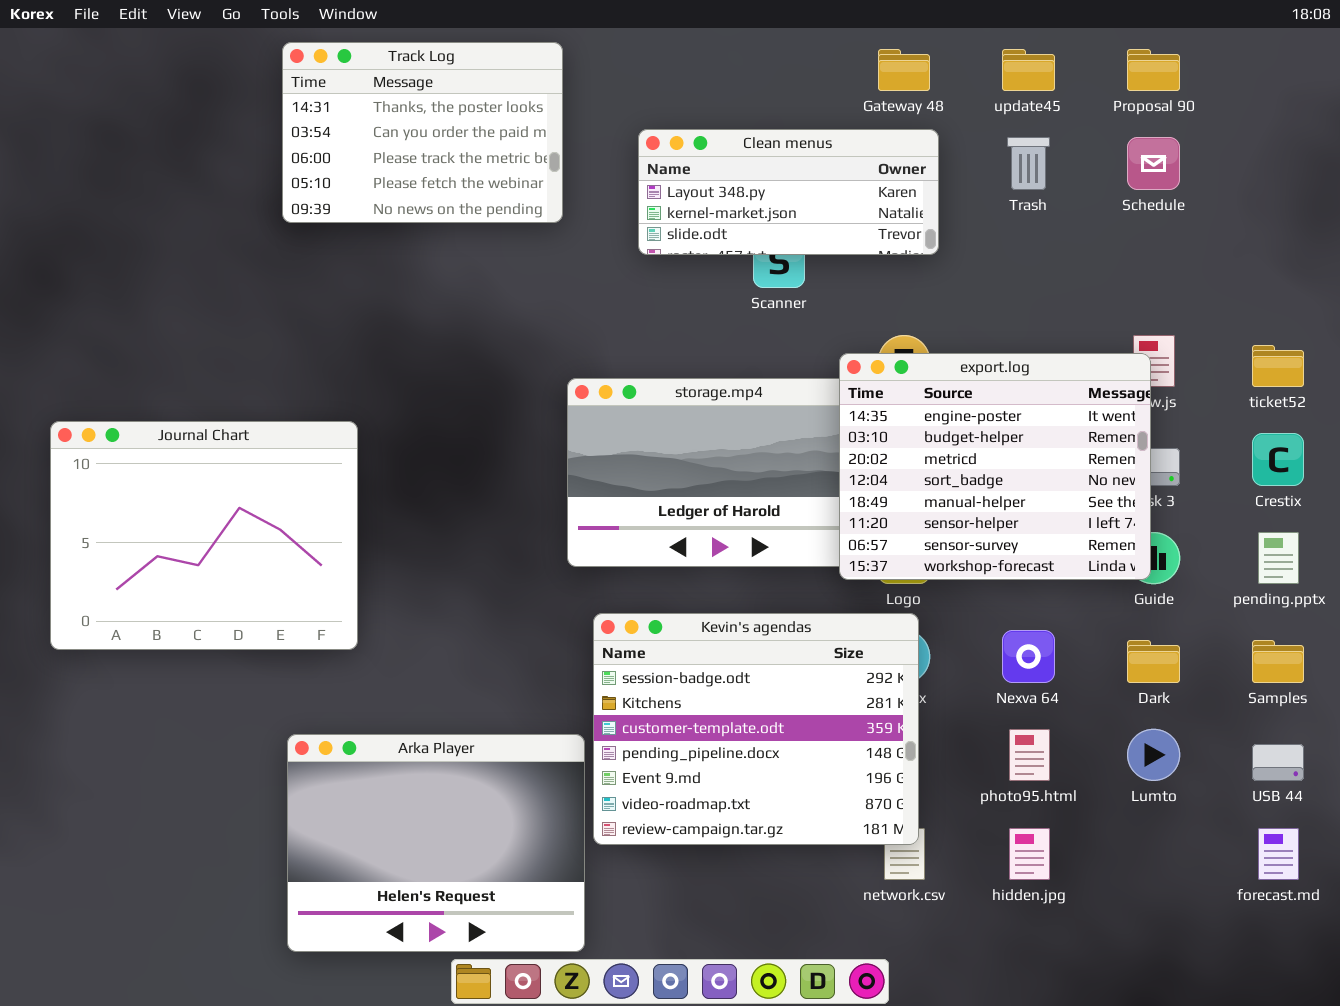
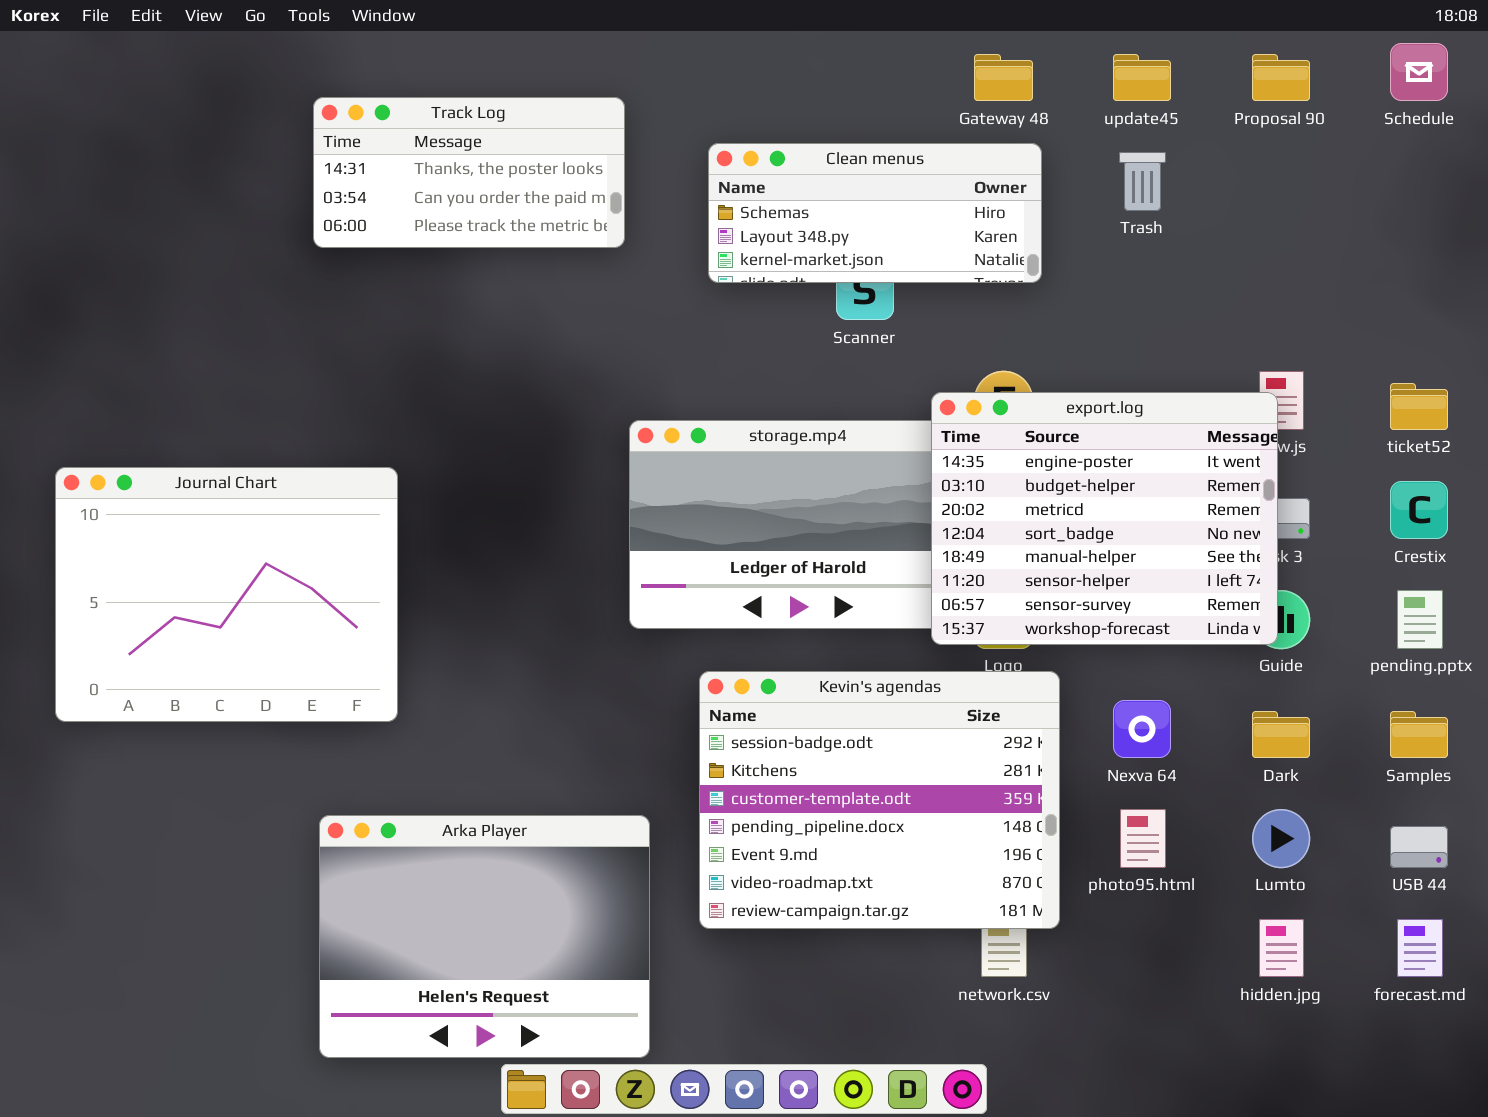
Track Log: [282,42,563,223] -> [313,97,625,248], resized
Clean menus: [638,129,939,255] -> [708,143,1042,283], scrolled up 1 row
Schedule: [1127,137,1180,190] -> [1390,43,1448,101], moved
Kevin's agendas: [593,613,919,845] -> [699,671,1060,929], moved
hidden.jpg: [1009,828,1050,880] -> [1259,919,1304,977], moved

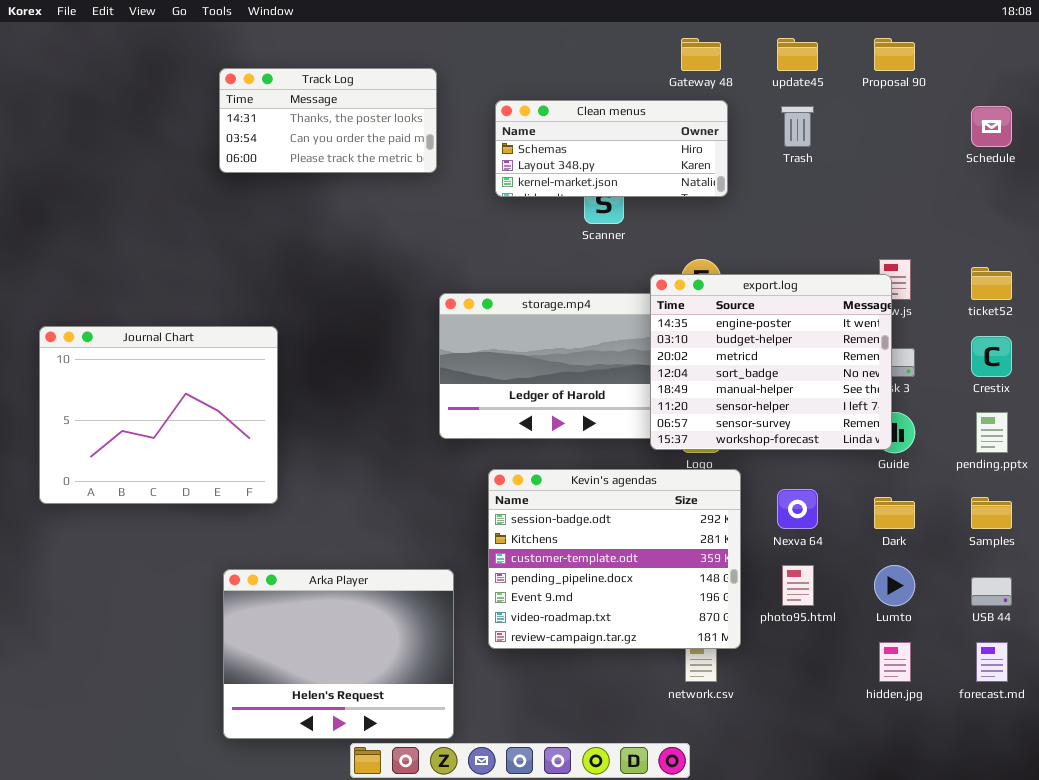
Schedule: [1390,43,1448,101] -> [971,106,1012,147], moved

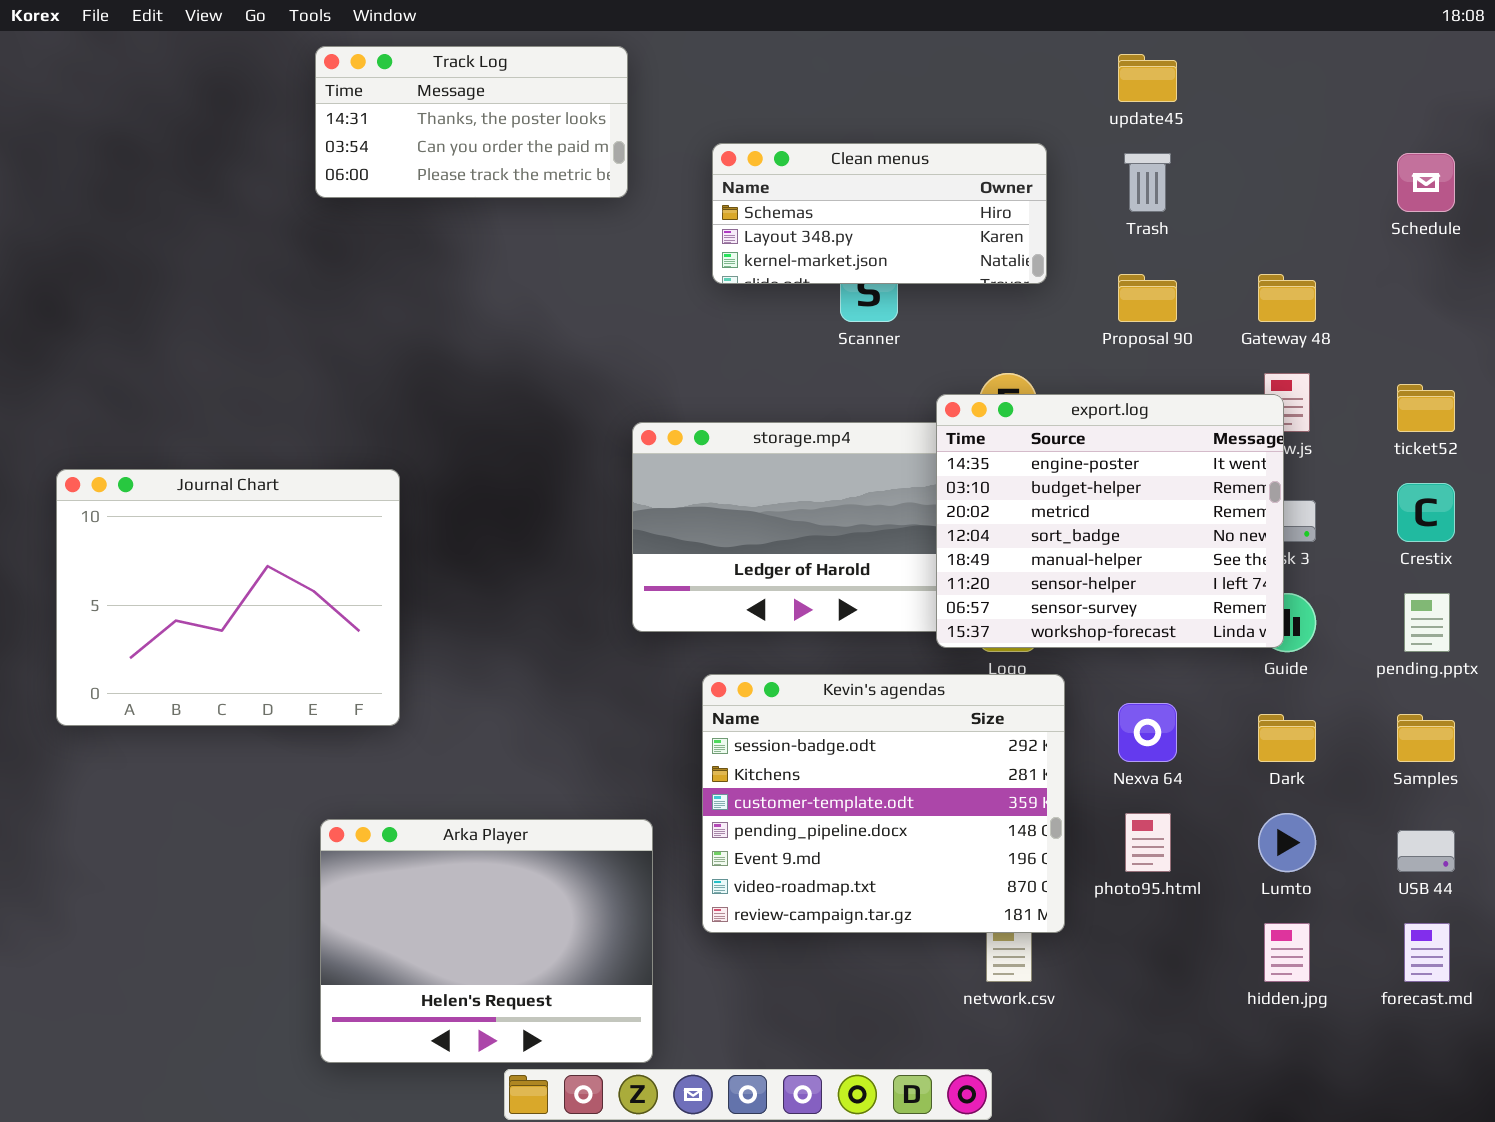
Gateway 48: [681,38,721,71] -> [1258,274,1316,322], moved
Proposal 90: [874,38,915,71] -> [1118,274,1177,322], moved
Track Log: [219,68,437,173] -> [315,46,628,198], moved

